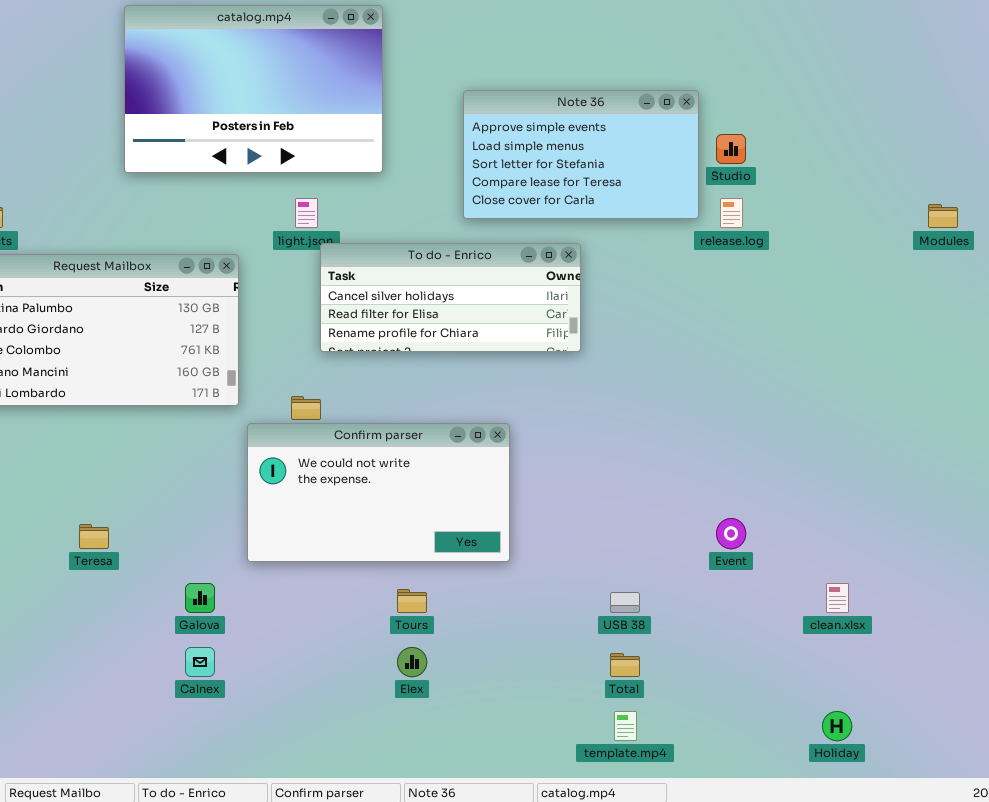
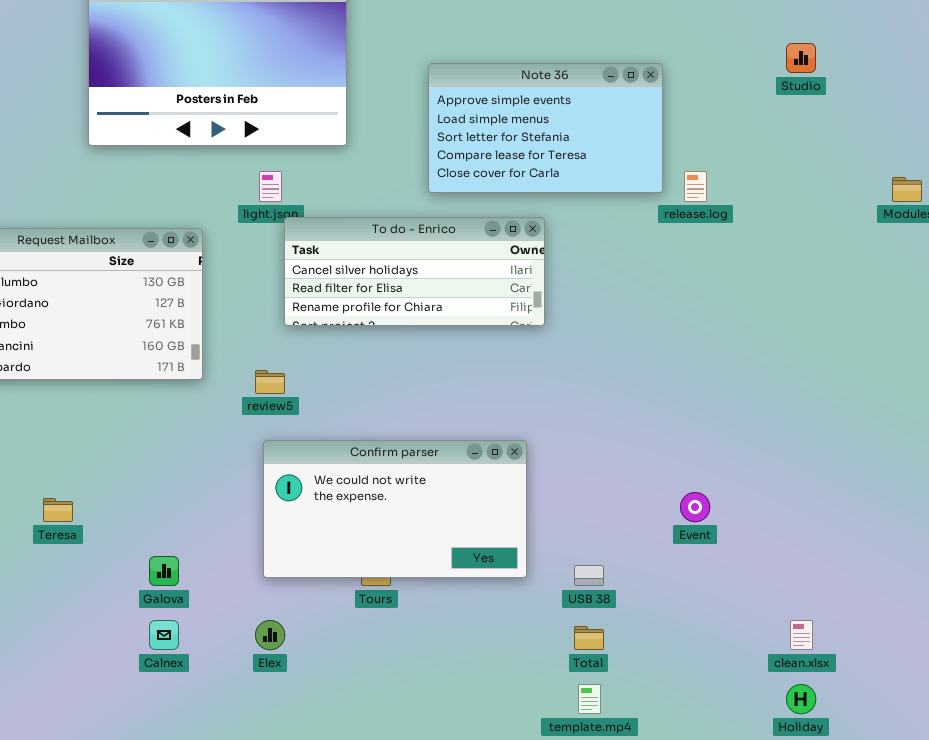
Studio: [716,134,746,164] -> [786,43,816,73], moved
Confirm parser: [247,423,510,562] -> [263,440,527,578], moved
clean.xlsx: [826,583,849,613] -> [790,620,813,650], moved
Elex: [397,647,427,677] -> [255,620,285,650], moved

